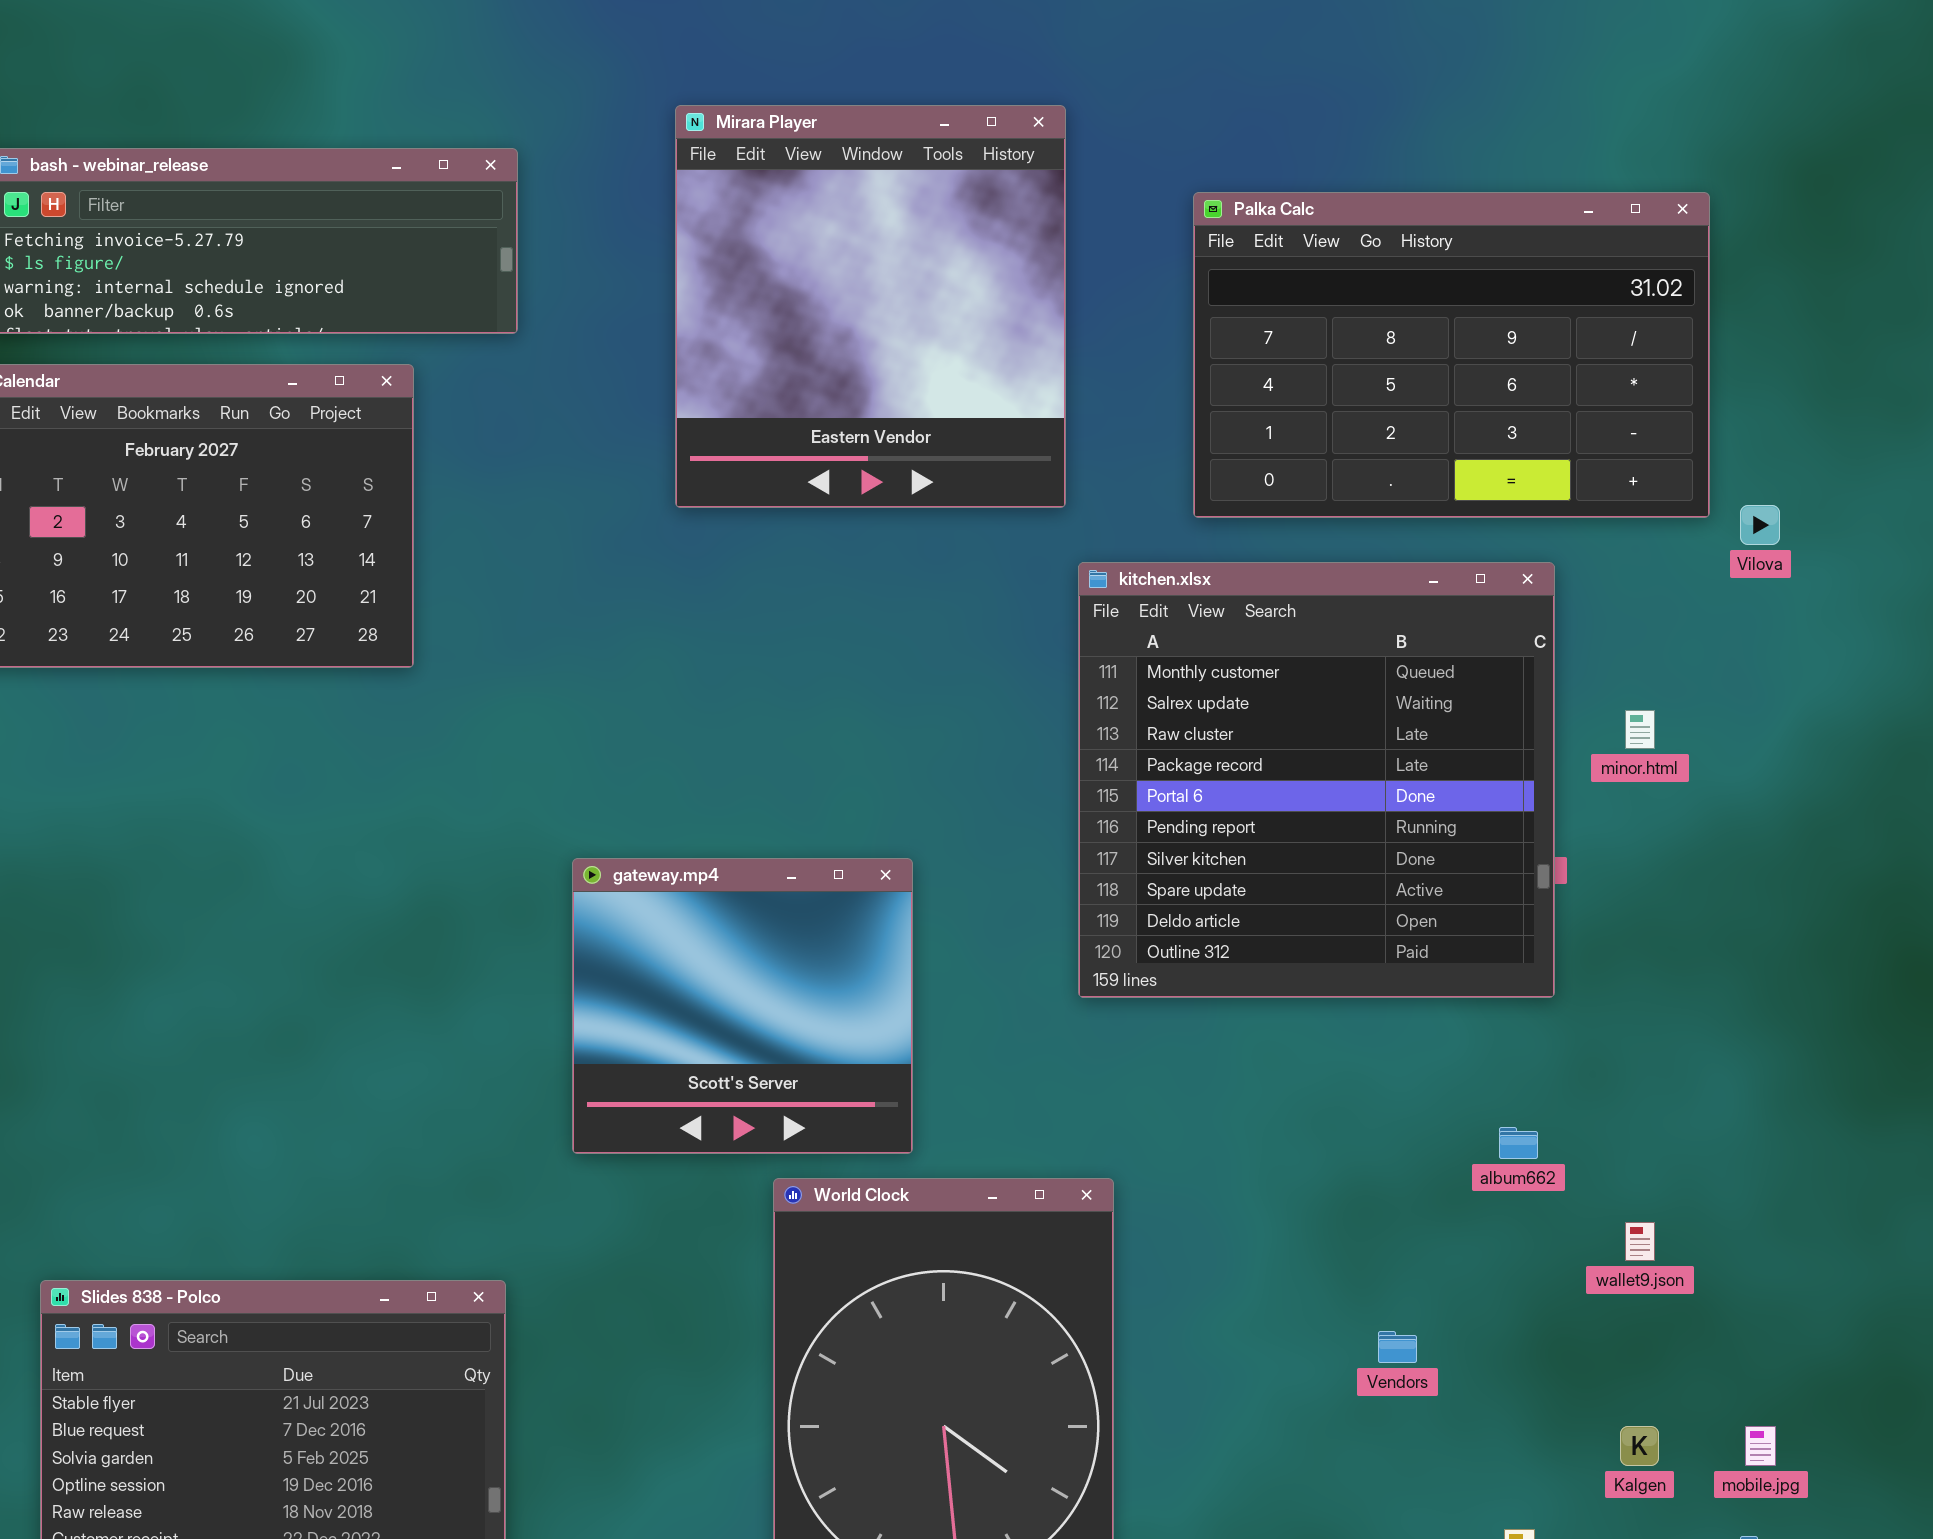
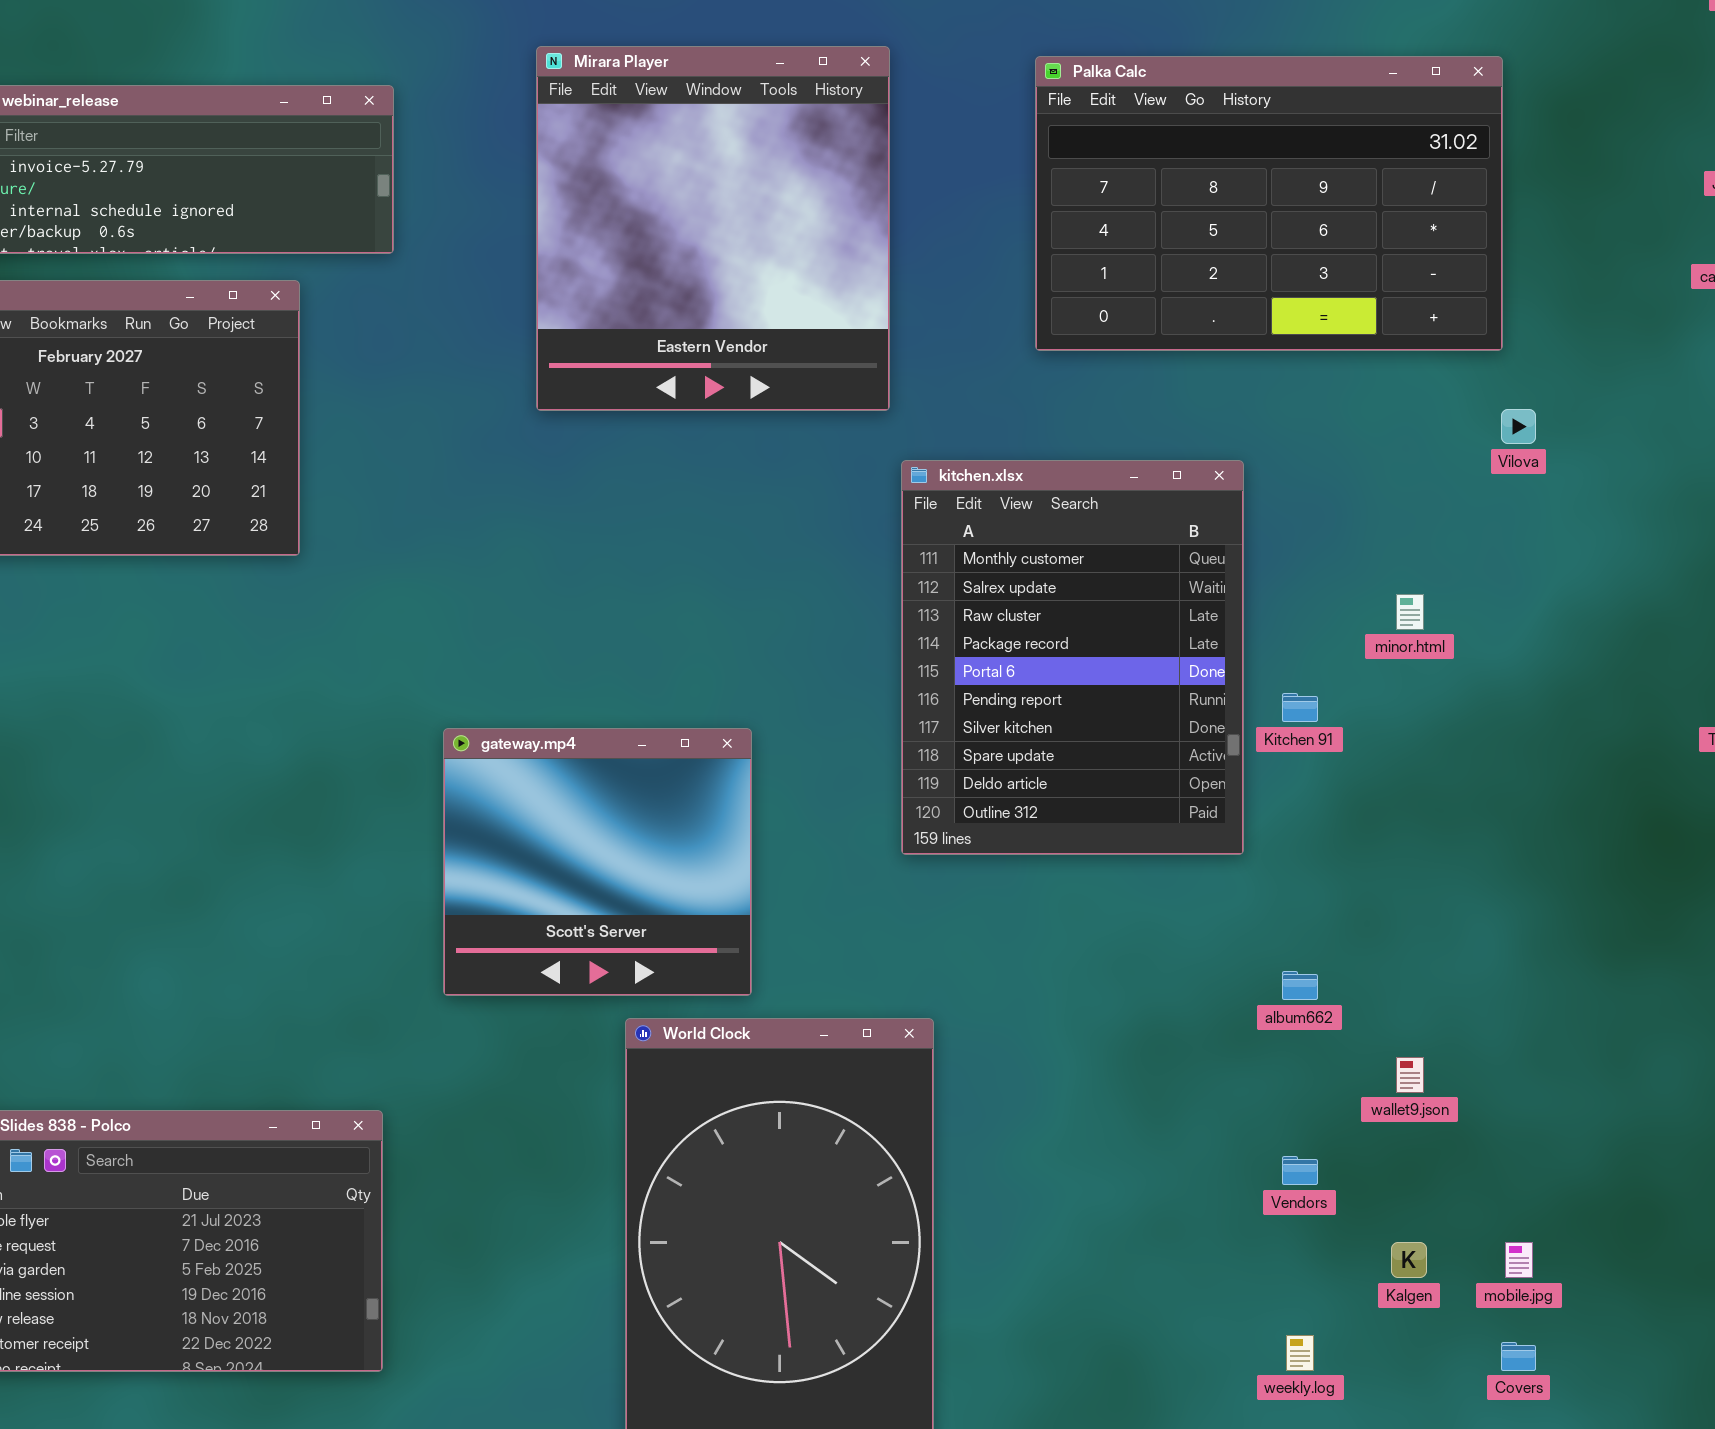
Palka Calc: [1193,192,1710,518] -> [1035,56,1503,351], moved
kitchen.xlsx: [1078,562,1555,998] -> [901,460,1244,855], resized
Vendors: [1378,1331,1417,1363] -> [1282,1156,1318,1185], moved

